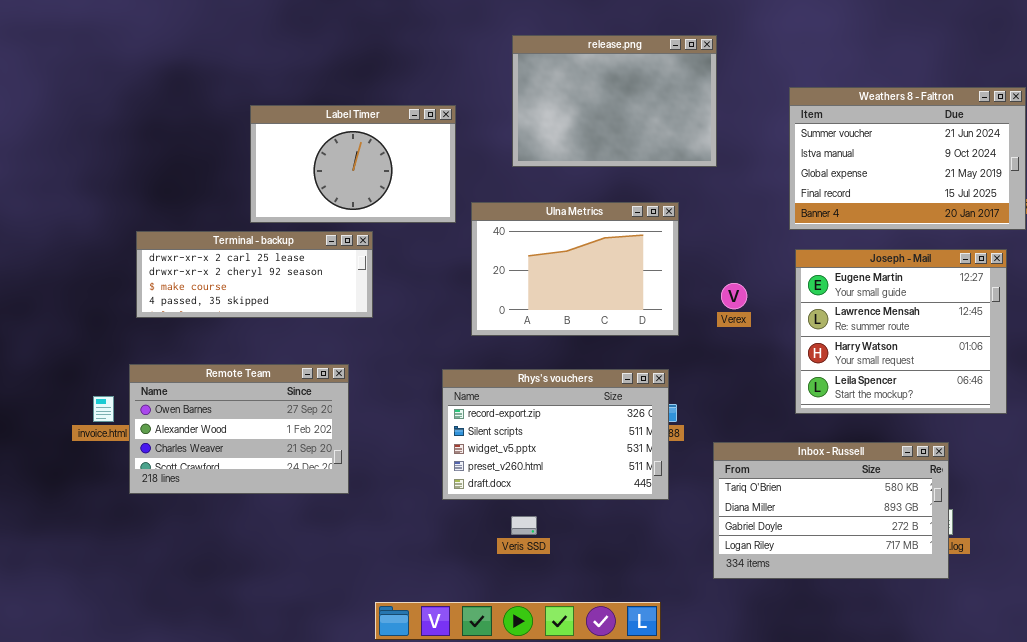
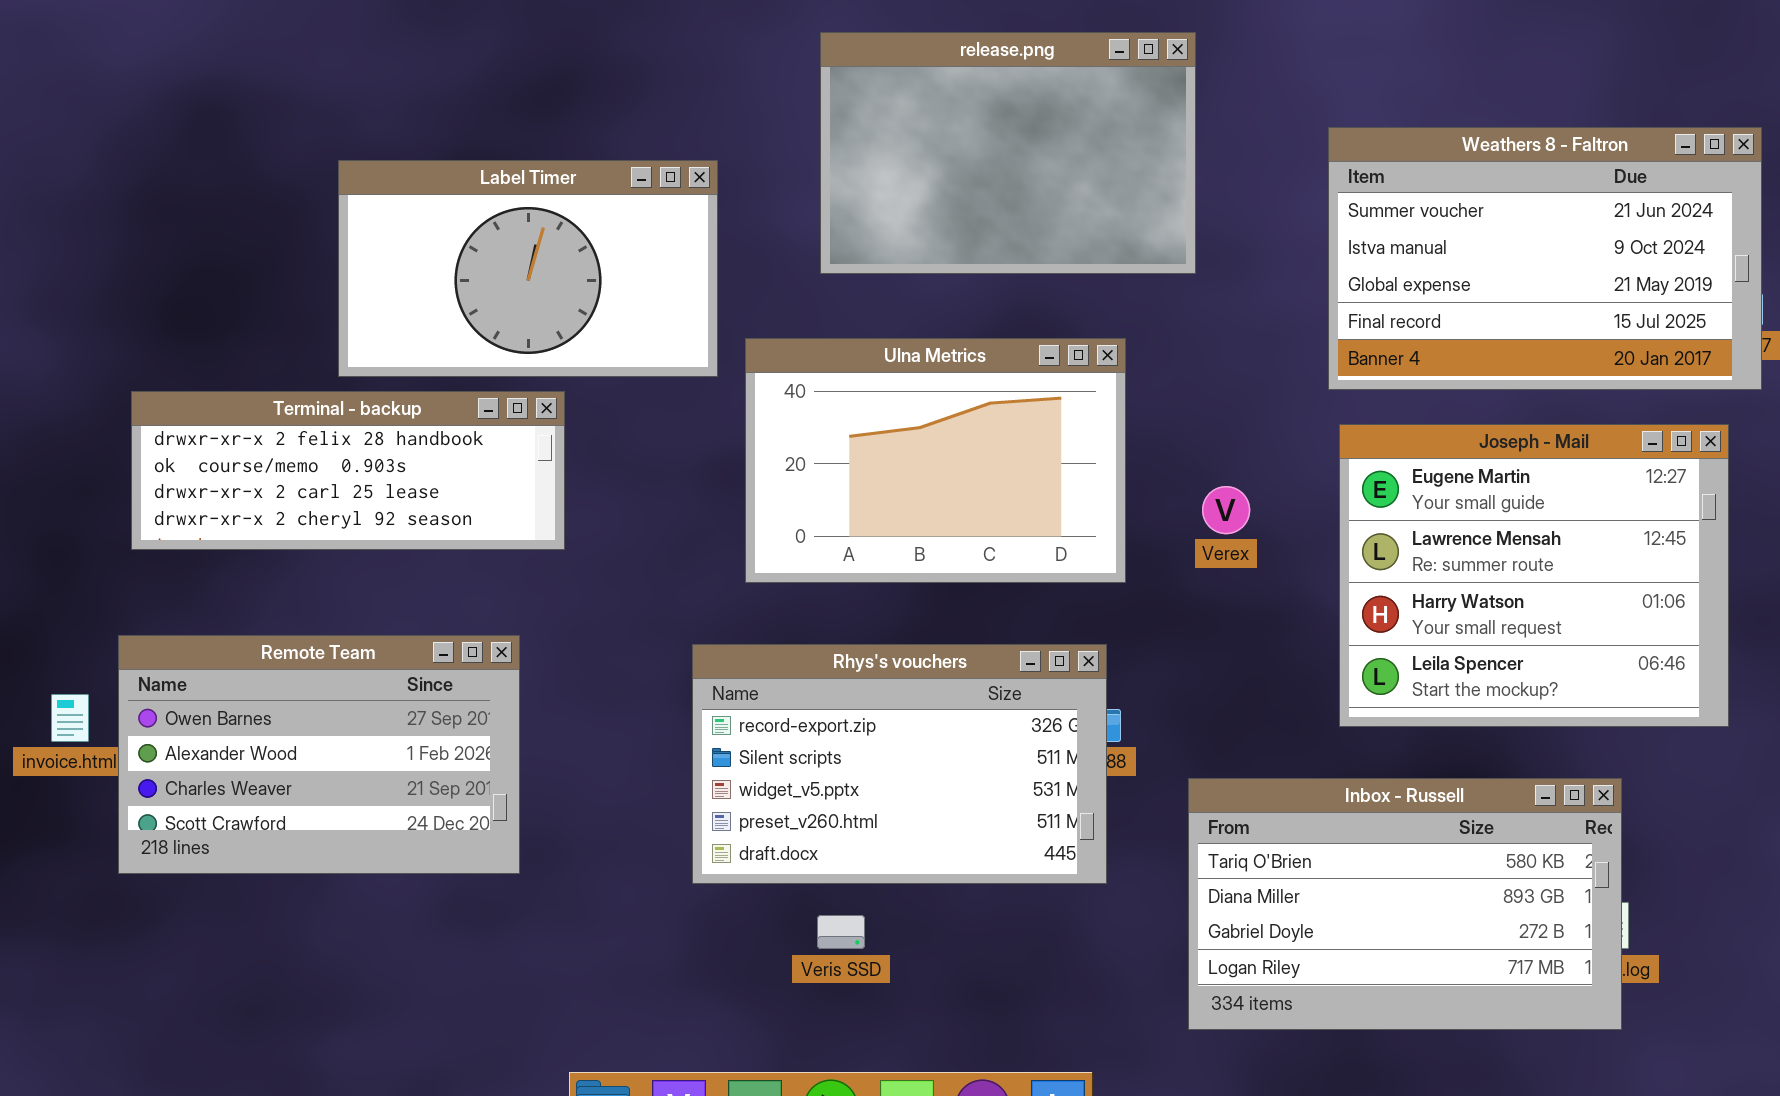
Terminal - backup: [136,231,373,318] -> [131,391,565,550], scrolled up 2 rows

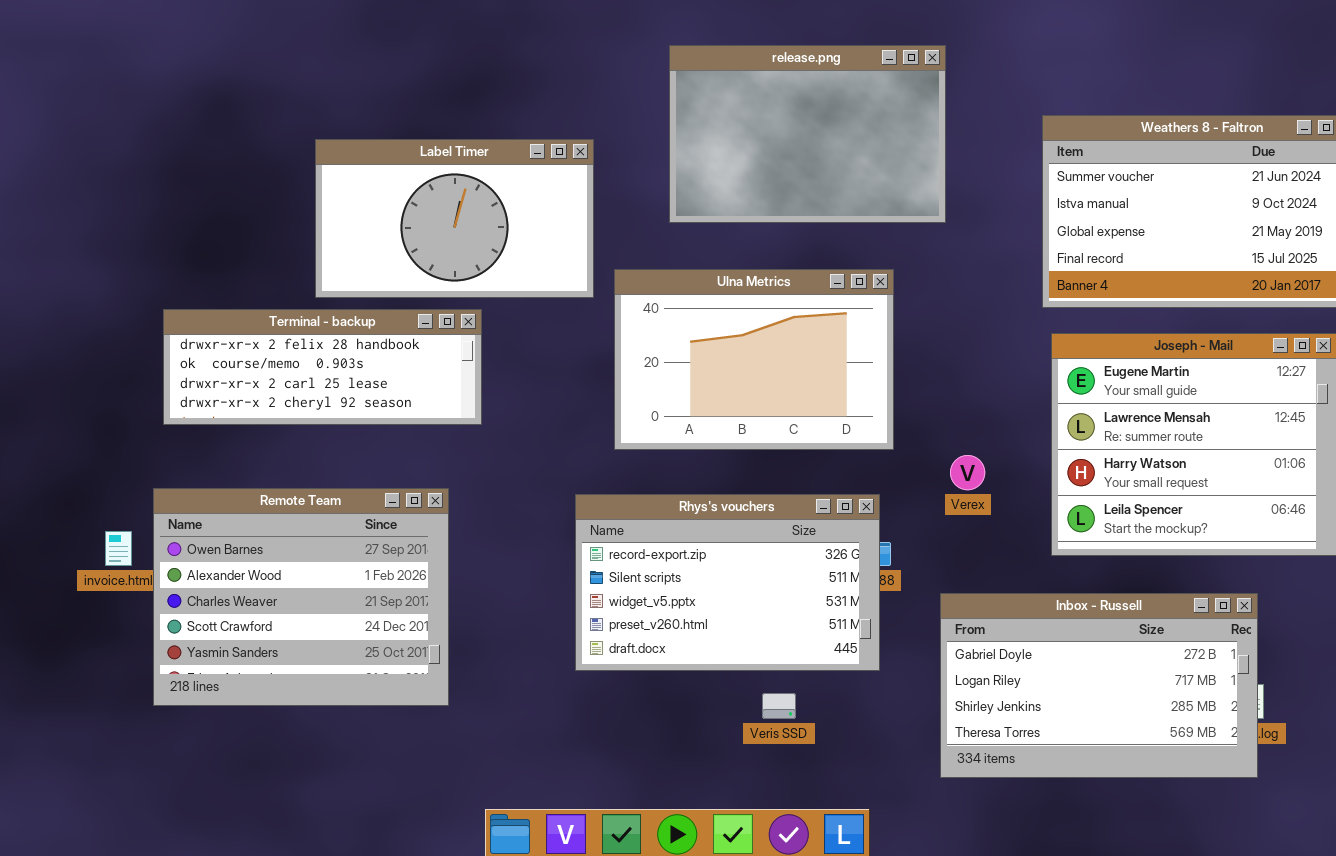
Verex: [1202,486,1250,534] -> [950,455,985,490], moved
Remote Team: [118,635,520,874] -> [153,488,449,706], resized
Inbox - Russell: [1188,778,1622,1030] -> [940,593,1258,778], scrolled down 2 rows
Veris SSD: [817,915,865,949] -> [762,693,796,719], moved

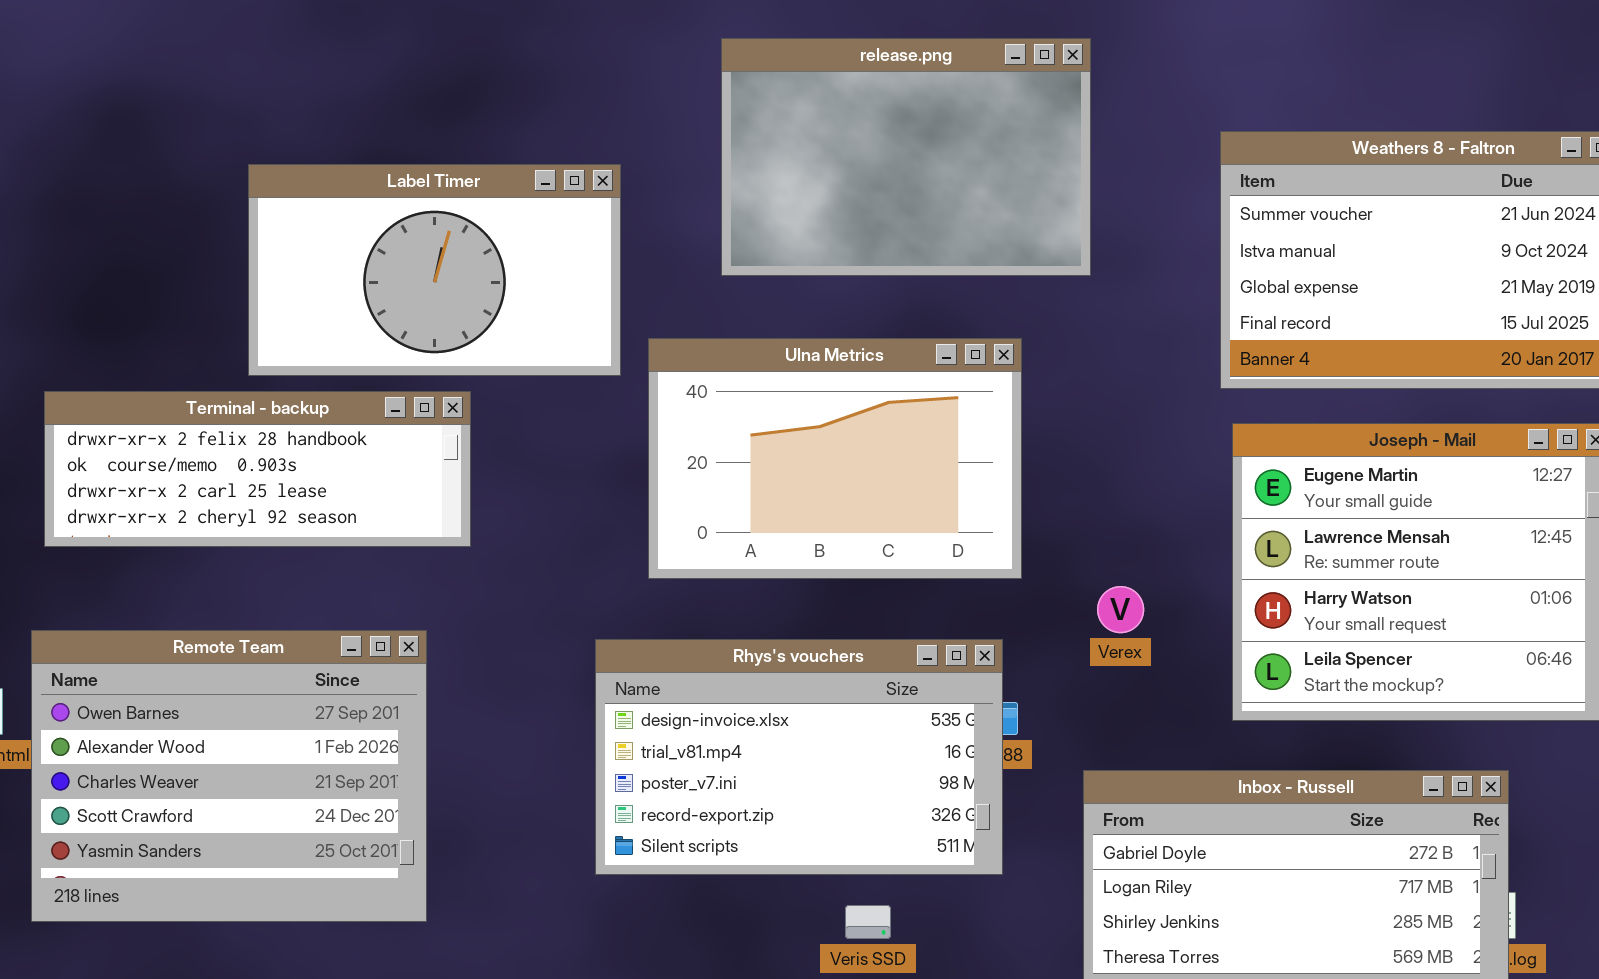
Rhys's vouchers: [575,494,880,671] -> [595,639,1003,875], scrolled up 3 rows

